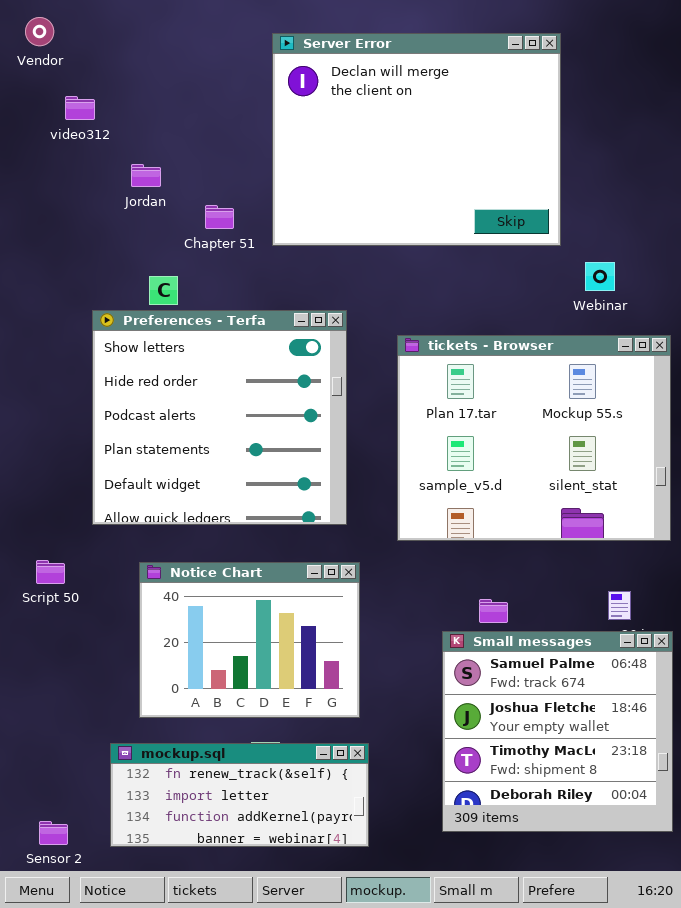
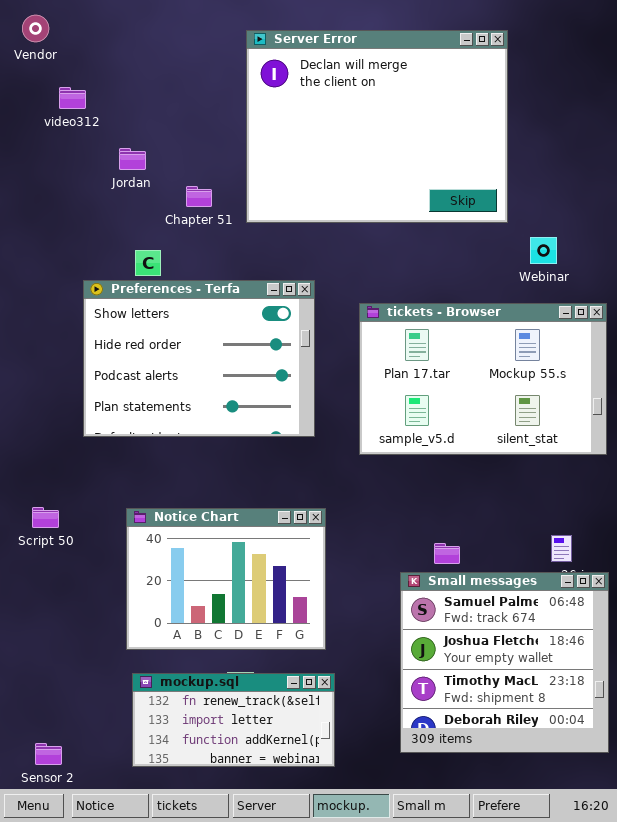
Preferences - Terfa: [92,310,347,525] -> [83,280,315,437], resized
tickets - Browser: [397,335,671,541] -> [359,303,607,455], resized
mockup.sql: [110,743,369,847] -> [132,673,335,767], resized

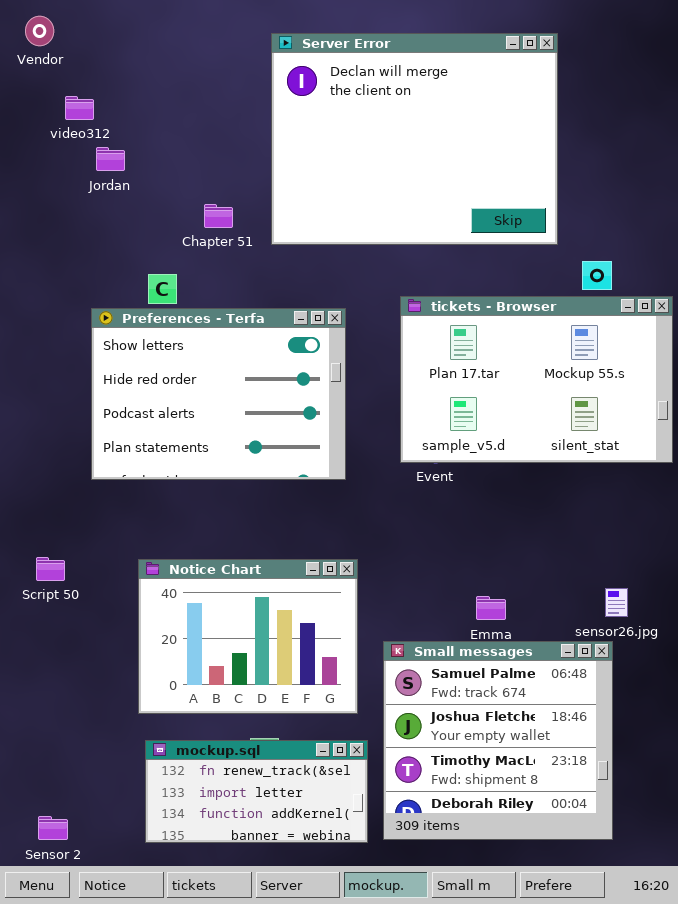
Jordan: [119,148,146,170] -> [96,147,125,171], moved
tickets - Browser: [359,303,607,455] -> [400,296,673,463], moved
Small messages: [400,572,609,753] -> [383,641,613,840], moved

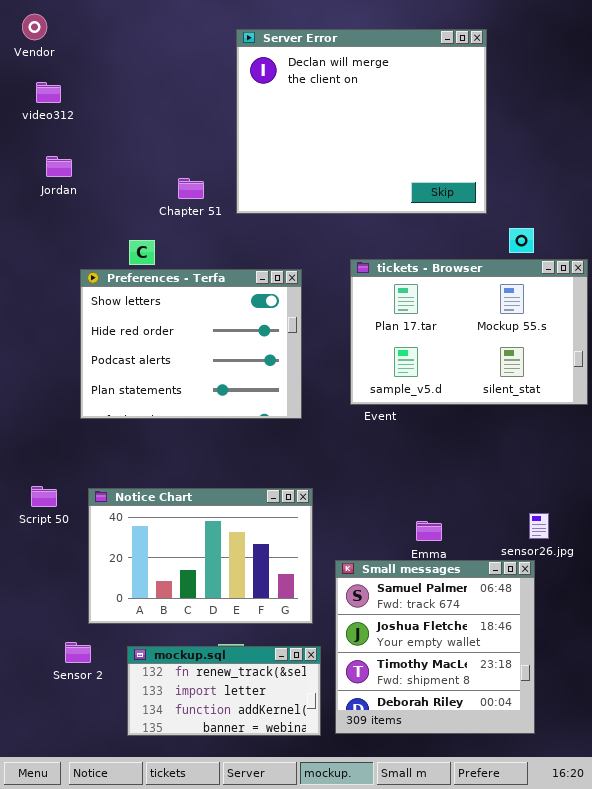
video312: [65,96,94,120] -> [36,82,61,103], moved
Jordan: [96,147,125,171] -> [46,156,72,177], moved
Notice Chart: [138,559,358,714] -> [88,488,313,624], resized
Sensor 2: [38,816,68,840] -> [65,642,91,663], moved

